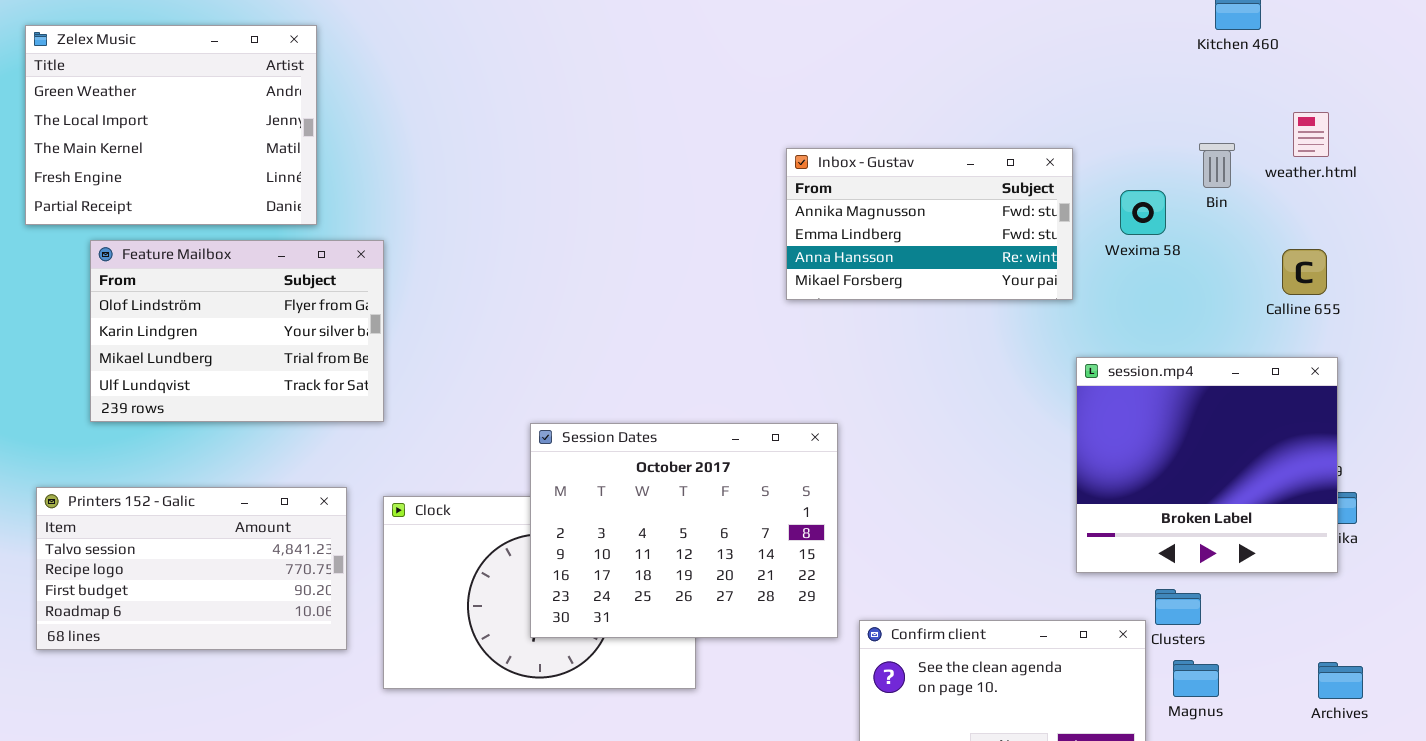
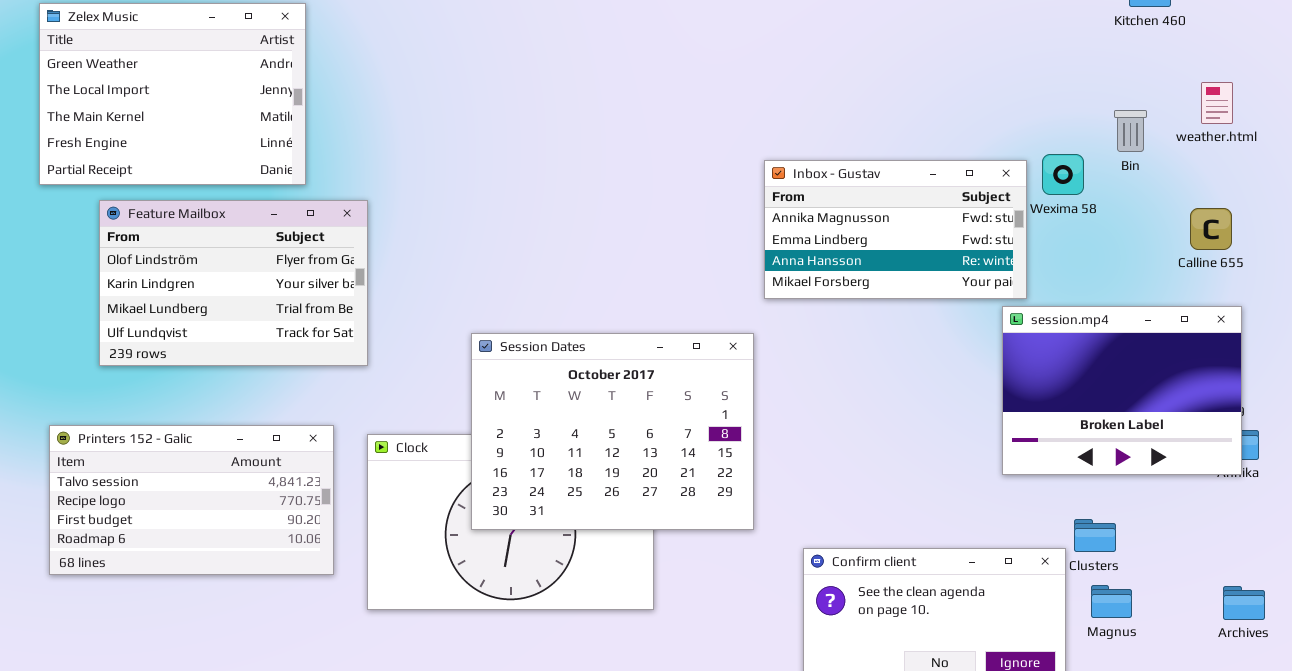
Inbox - Gustav: [786,148,1073,300] -> [764,160,1027,299], moved
session.mp4: [1076,357,1338,573] -> [1002,306,1242,475], resized
Session Dates: [530,423,838,638] -> [471,333,754,530], moved

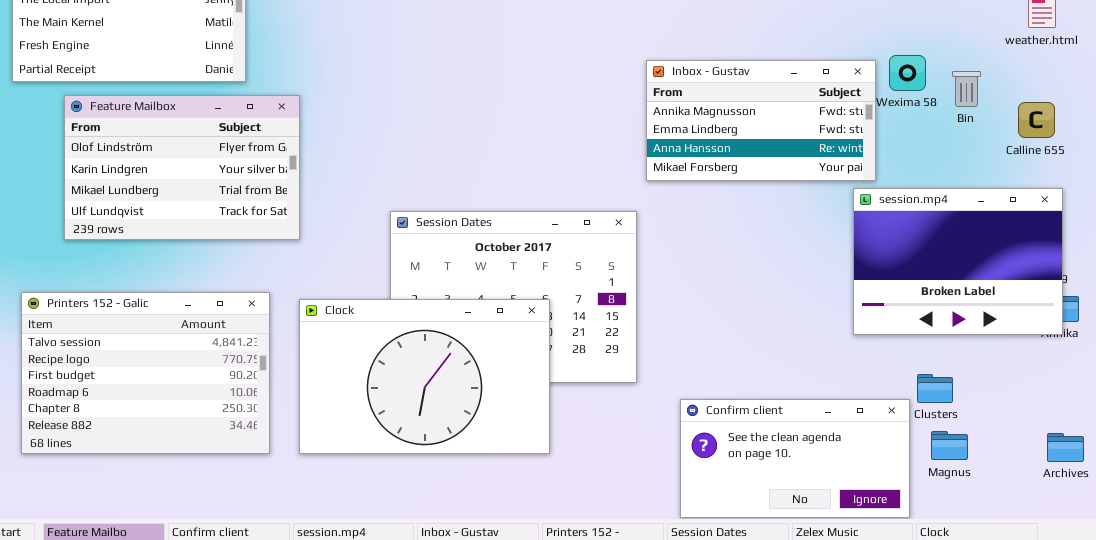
Bin: [1114,110,1147,152] -> [952,71,981,107], moved
Printers 152 - Galic: [49,425,334,575] -> [21,292,270,454], resized
Clock: [367,434,654,610] -> [299,299,550,454], raised

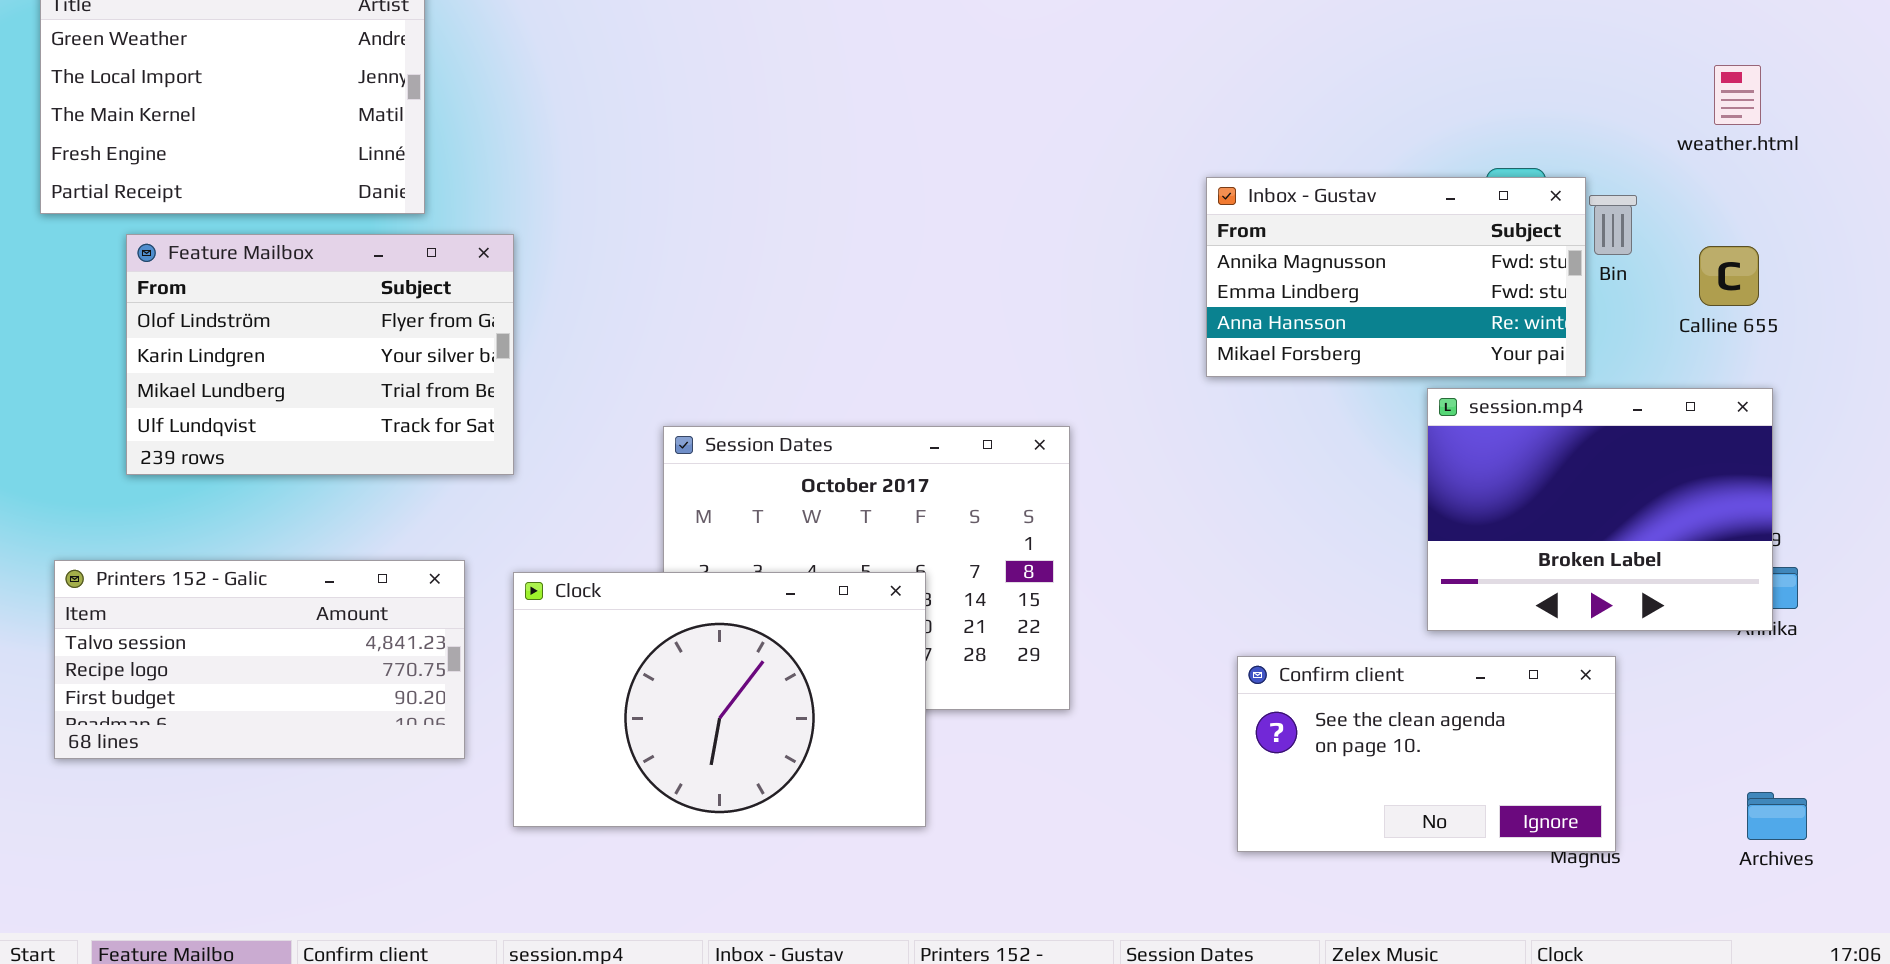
Inbox - Gustav: [646,60,876,181] -> [1206,177,1586,377], moved
Printers 152 - Galic: [21,292,270,454] -> [54,560,465,759], resized
Confirm client: [680,399,910,518] -> [1237,656,1616,852], moved

